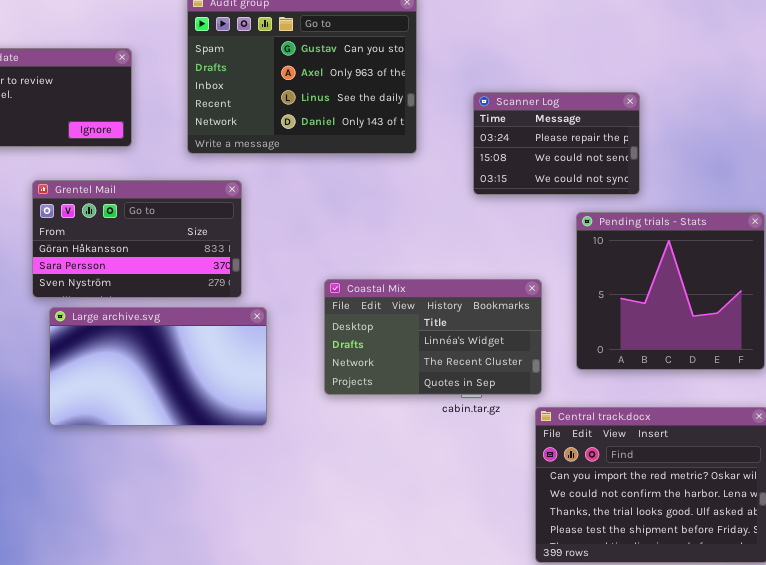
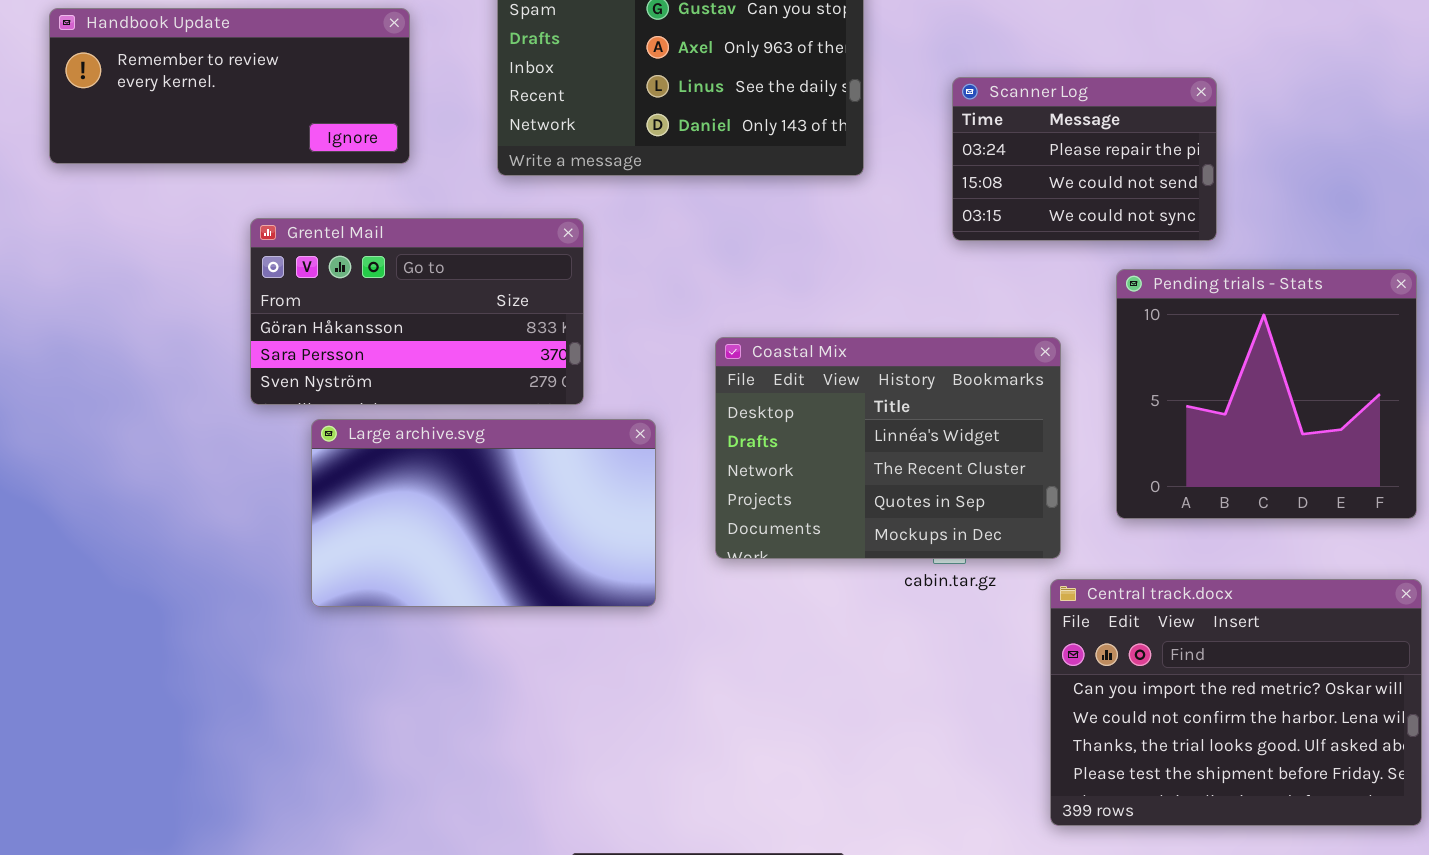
Coastal Mix: [324,279,542,395] -> [715,337,1061,559], resized
Large archive.svg: [49,307,267,426] -> [311,419,656,607], moved

